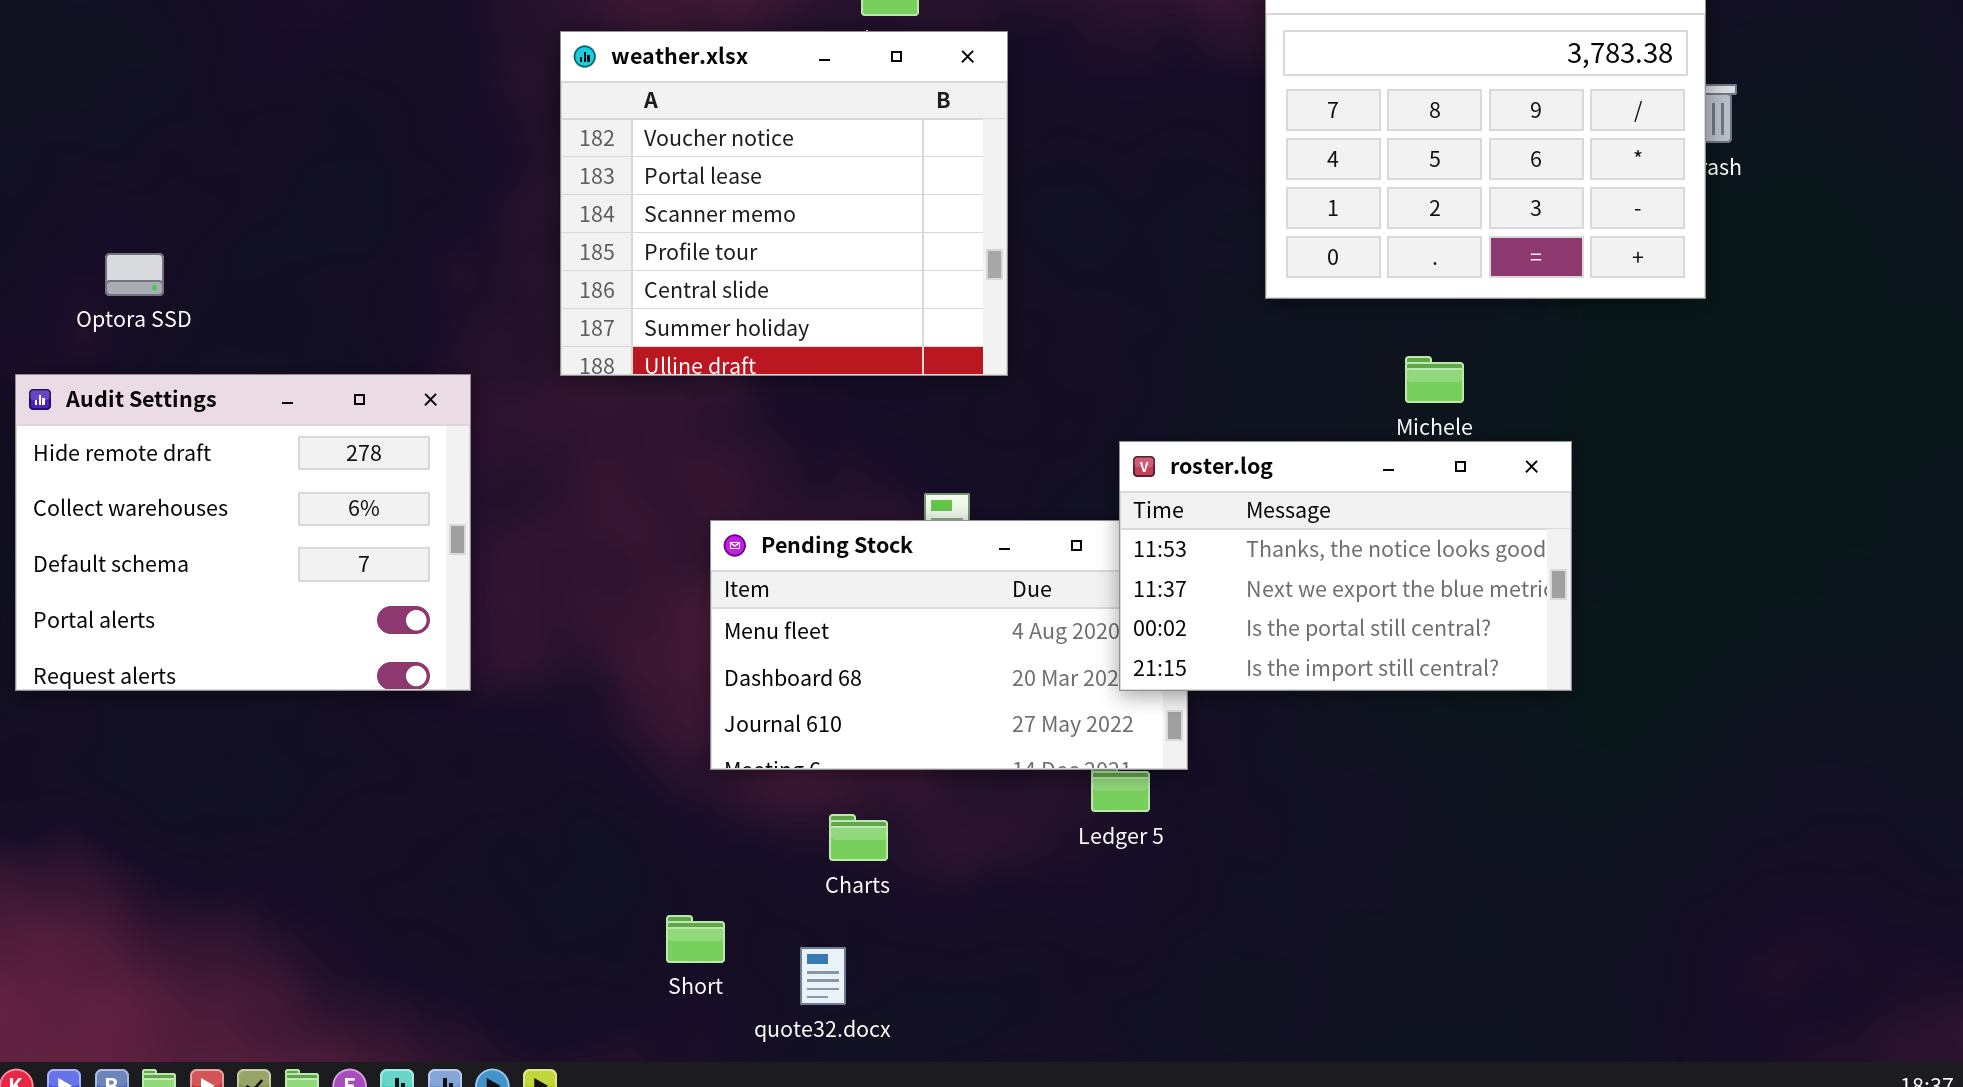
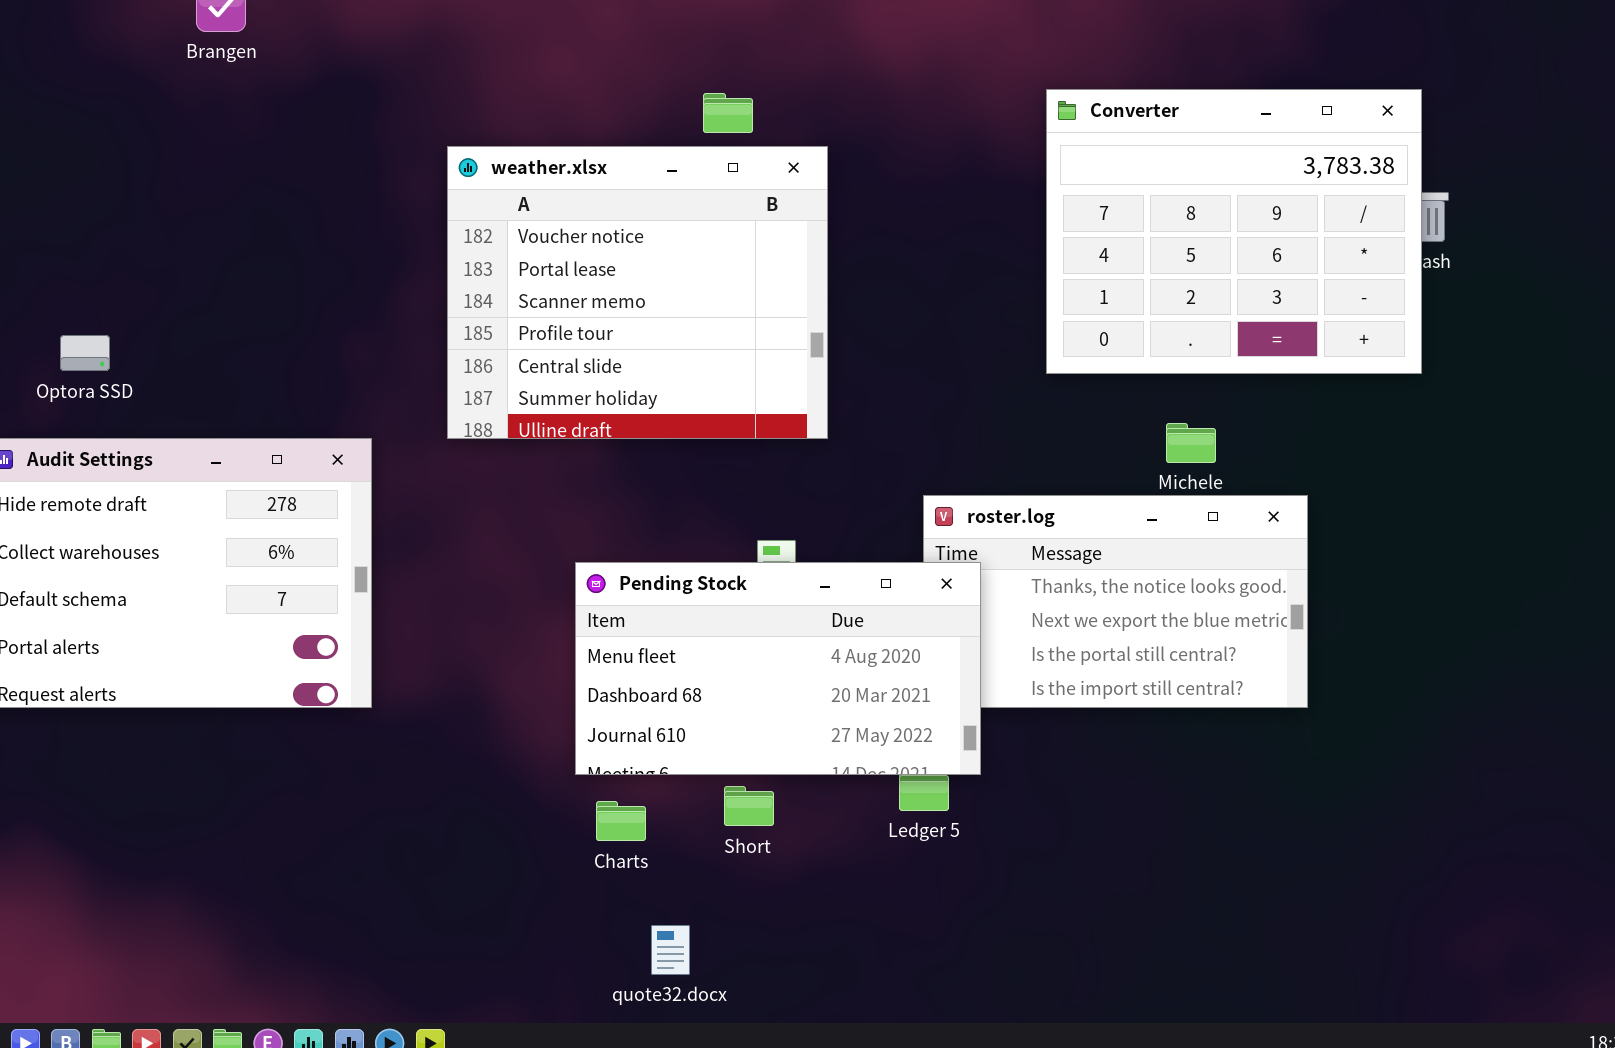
Pending Stock: [710,520,1188,770] -> [575,562,981,775], raised
Charts: [829,814,888,861] -> [596,801,646,841], moved
Short: [666,915,725,963] -> [724,786,774,826], moved

